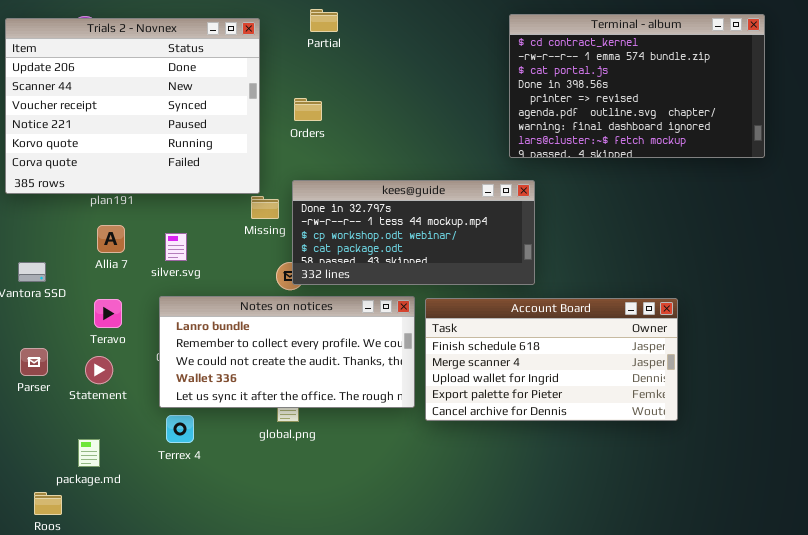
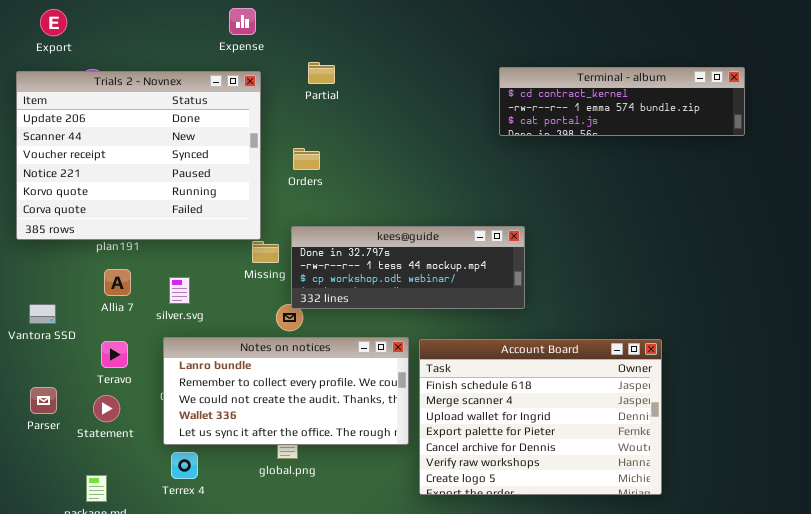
Terminal - album: [509,14,765,158] -> [499,67,745,136], resized
kees@guide: [292,180,535,285] -> [291,226,525,309], resized
Account Board: [425,298,678,421] -> [419,339,662,495], resized

